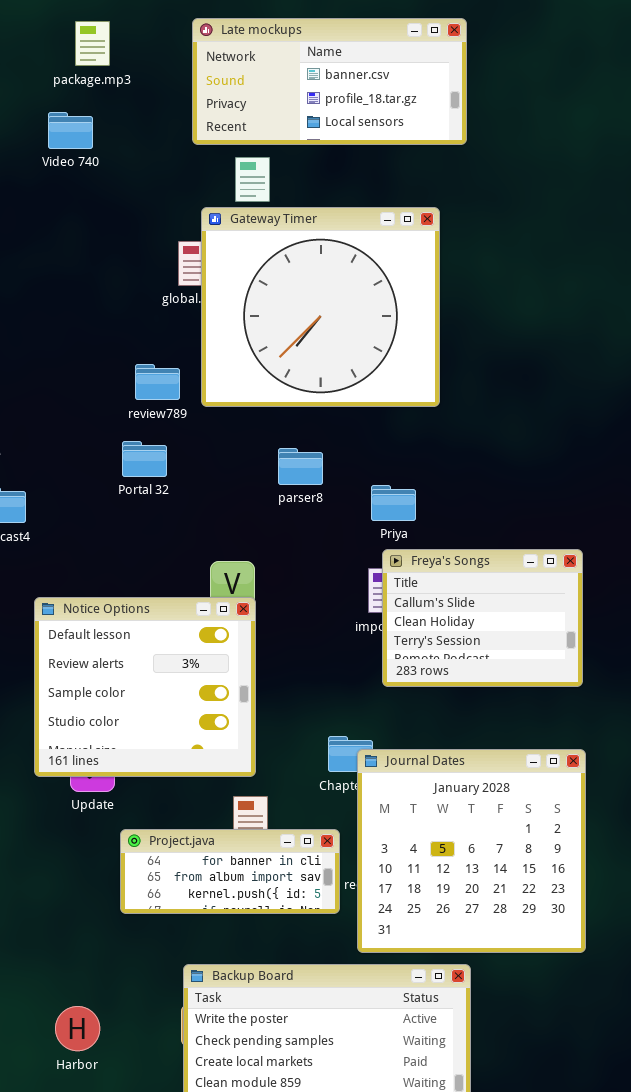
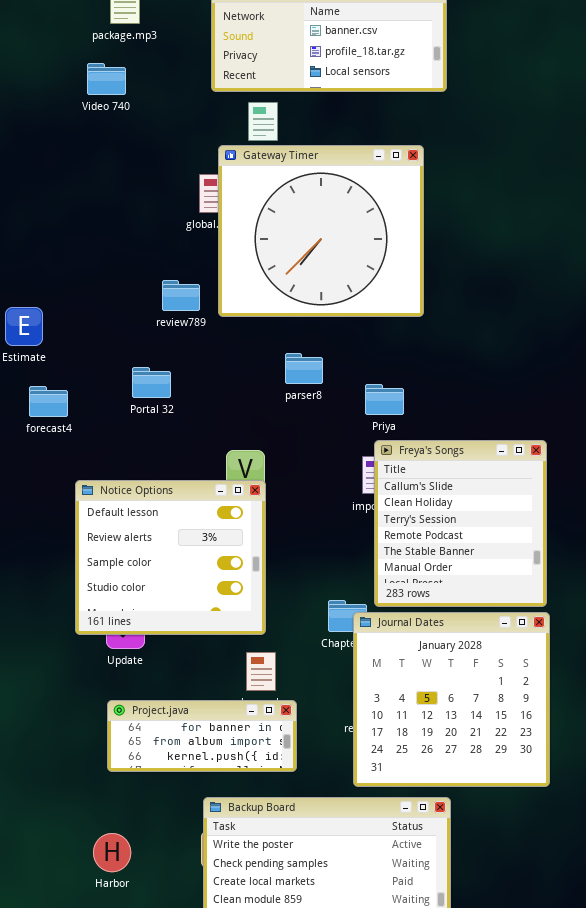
Portal 32: [122,441,167,477] -> [132,367,171,398], moved
Freya's Songs: [382,549,583,687] -> [374,440,547,607], resized
Project.java: [120,829,340,914] -> [107,700,297,772], moved

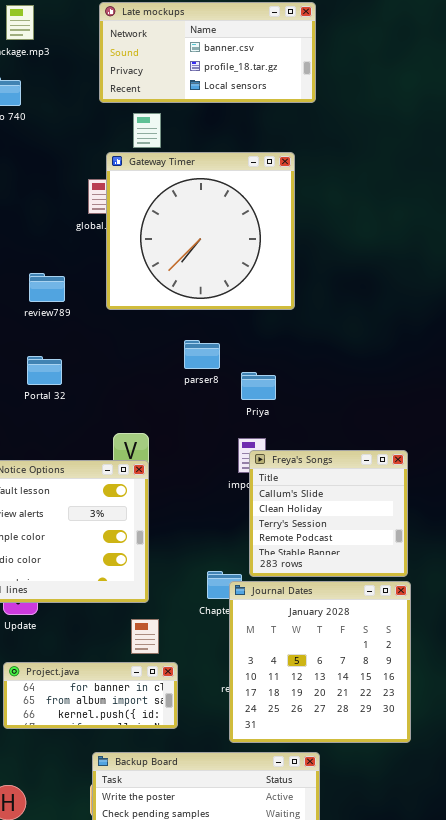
review789: [162,280,200,311] -> [29,273,65,302], moved
parser8: [285,353,323,384] -> [184,340,220,369], moved
Freya's Songs: [374,440,547,607] -> [249,450,408,577], resized

